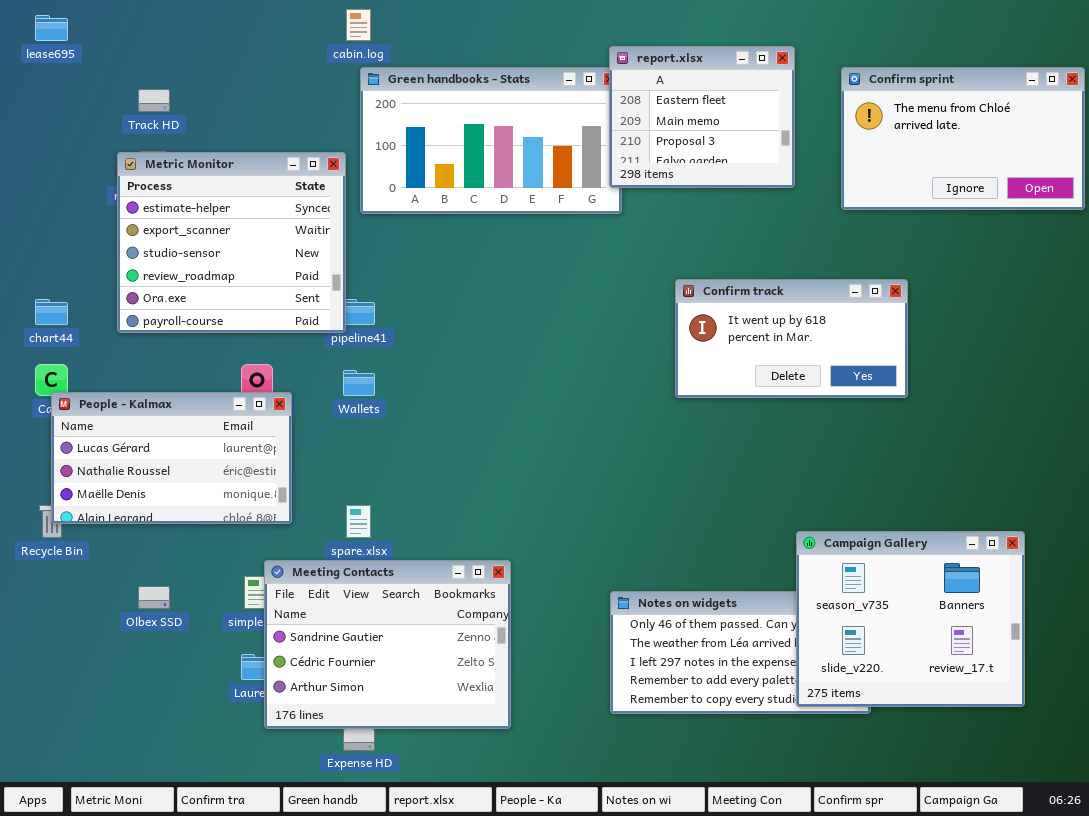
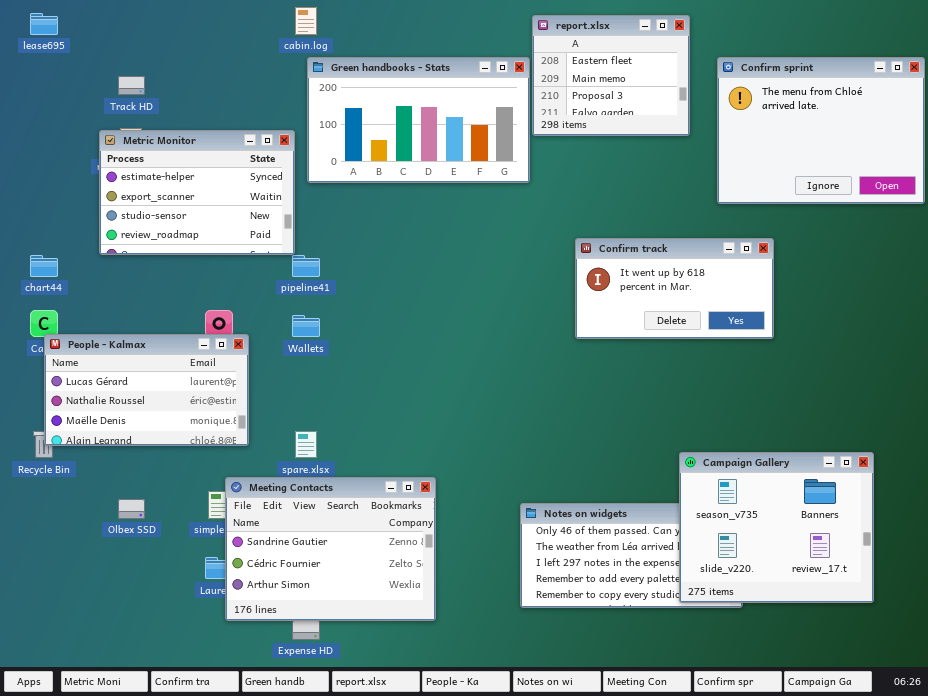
report.xlsx: [609,46,795,188] -> [532,15,690,136], moved
Confirm sprint: [841,67,1085,210] -> [717,57,925,204], resized
Metric Monitor: [117,152,346,333] -> [99,130,295,255], resized

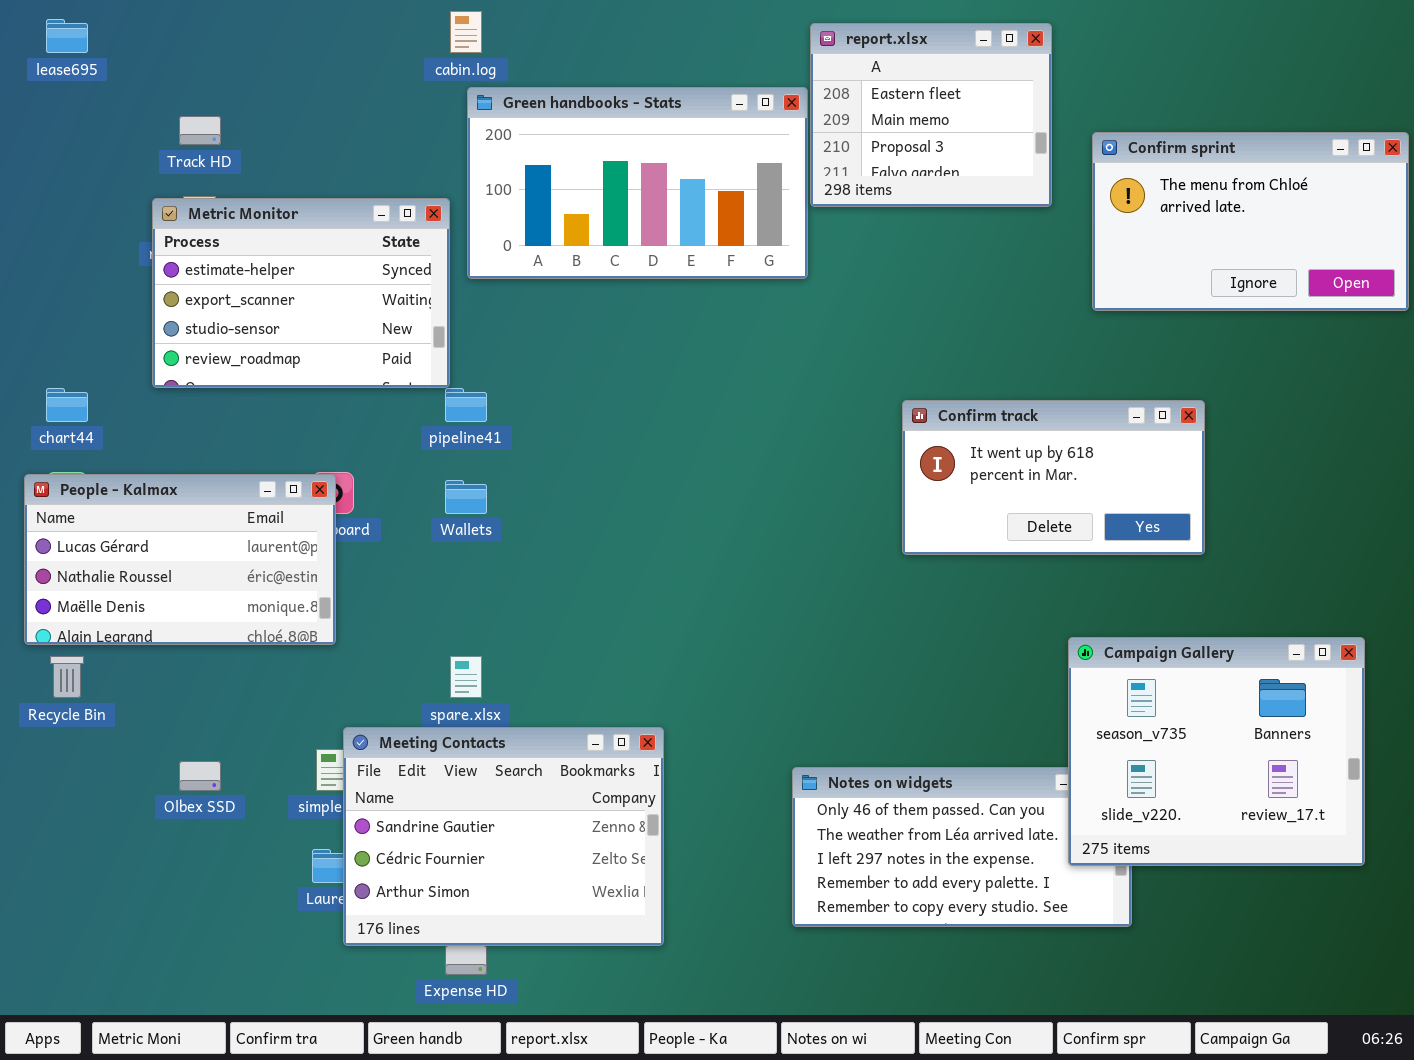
Confirm sprint: [717,57,925,204] -> [1092,132,1409,311], resized
Confirm track: [575,238,774,339] -> [902,400,1205,555], moved
People - Kalmax: [44,334,249,446] -> [24,474,336,645], moved
Campaign Gallery: [679,452,874,603] -> [1068,637,1365,866], moved

